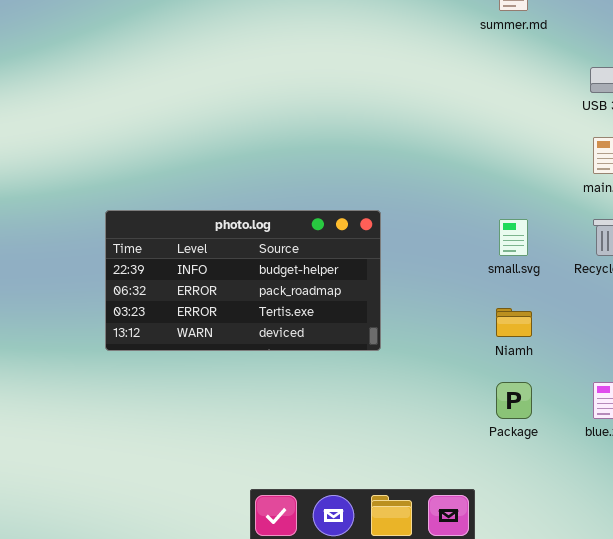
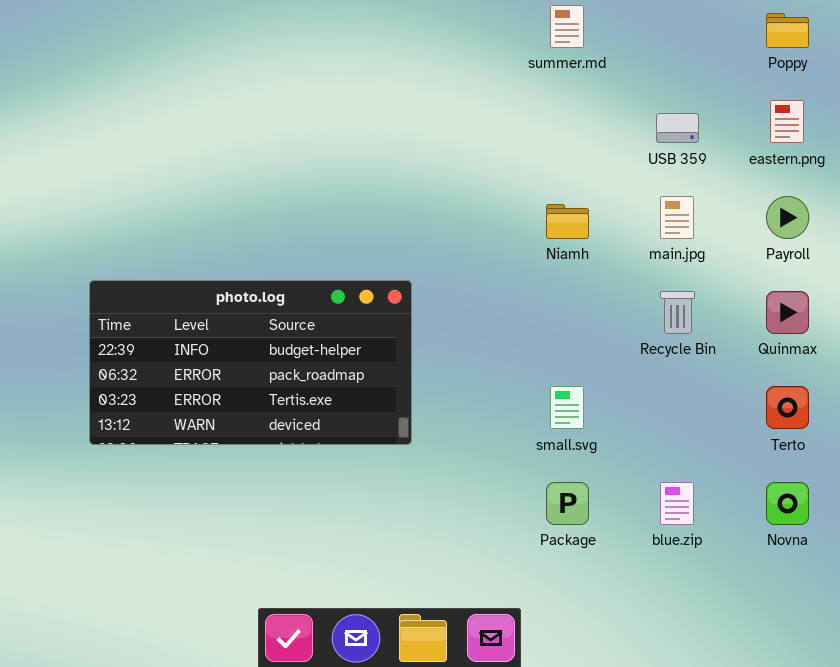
small.svg: [499,219,528,256] -> [550,386,584,429], moved
Niamh: [496,308,532,337] -> [546,204,589,239], moved

